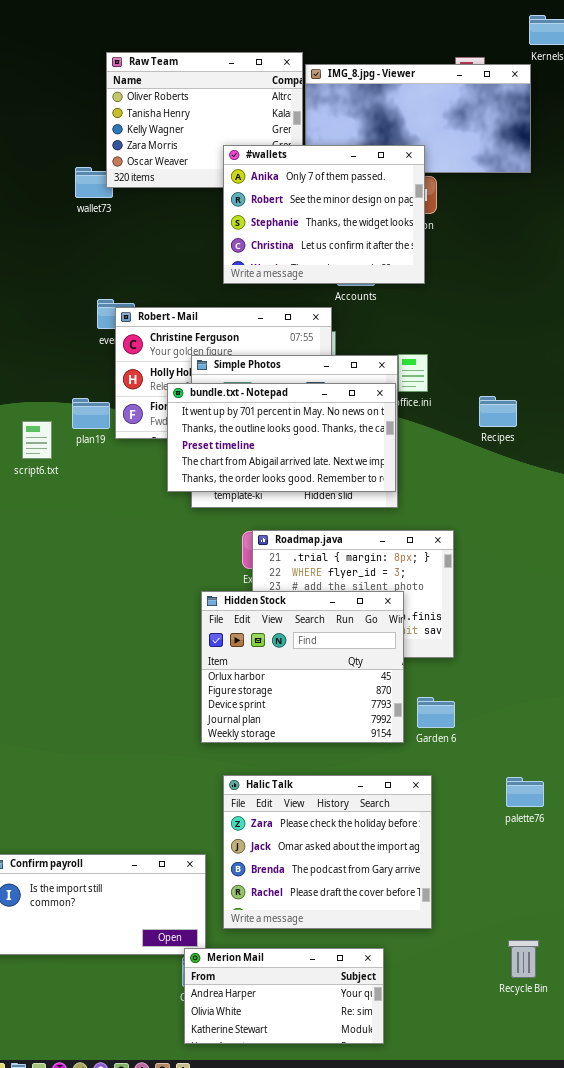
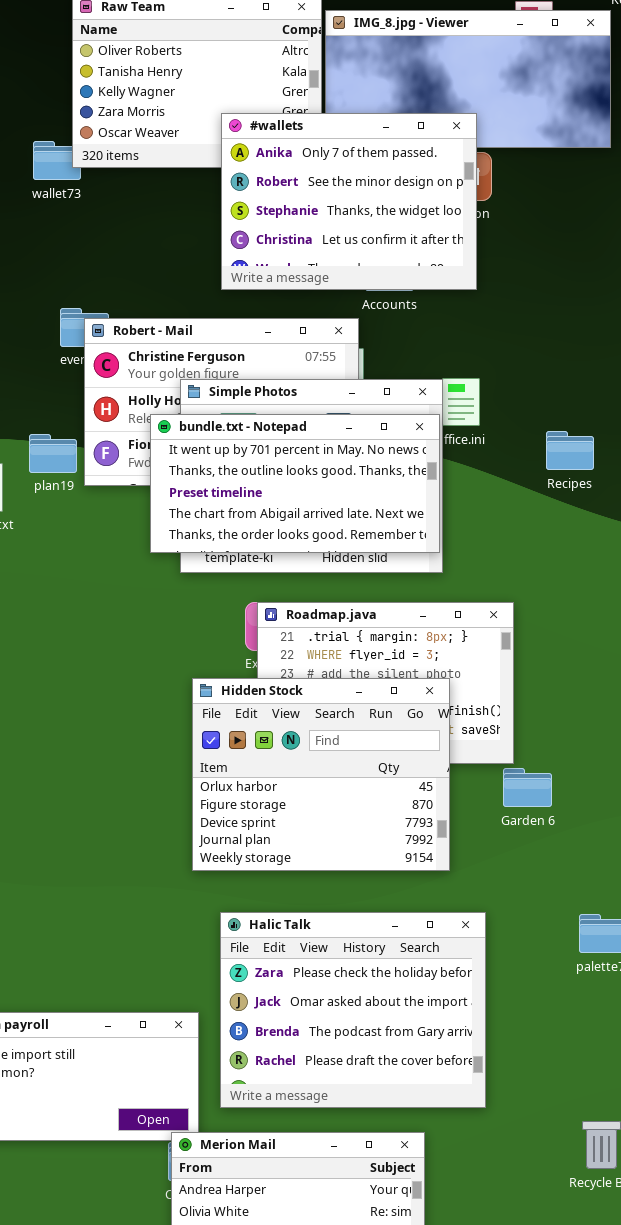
Garden 6: [417,697,455,728] -> [503,768,552,807], moved

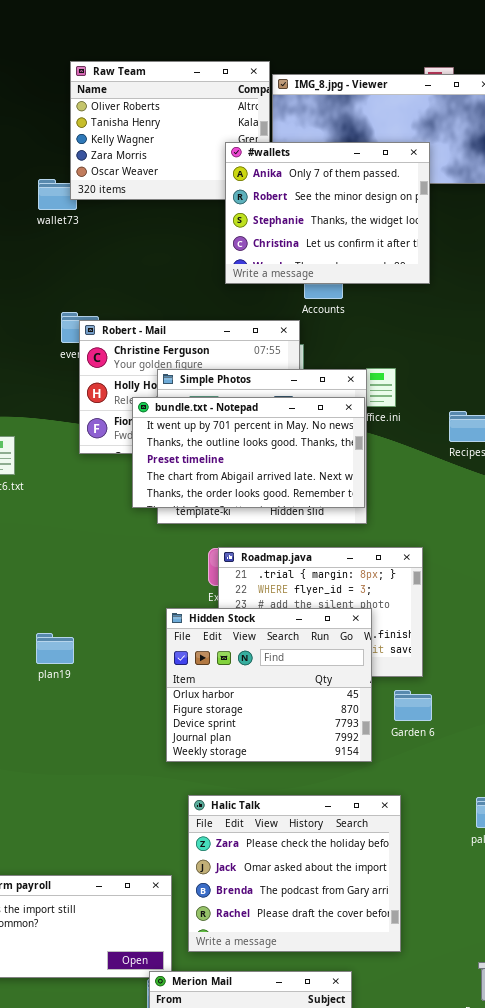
#wallets: [221,113,477,290] -> [225,142,430,284], moved
plan19: [29,434,77,473] -> [36,633,74,664], moved
Garden 6: [503,768,552,807] -> [394,690,432,721], moved

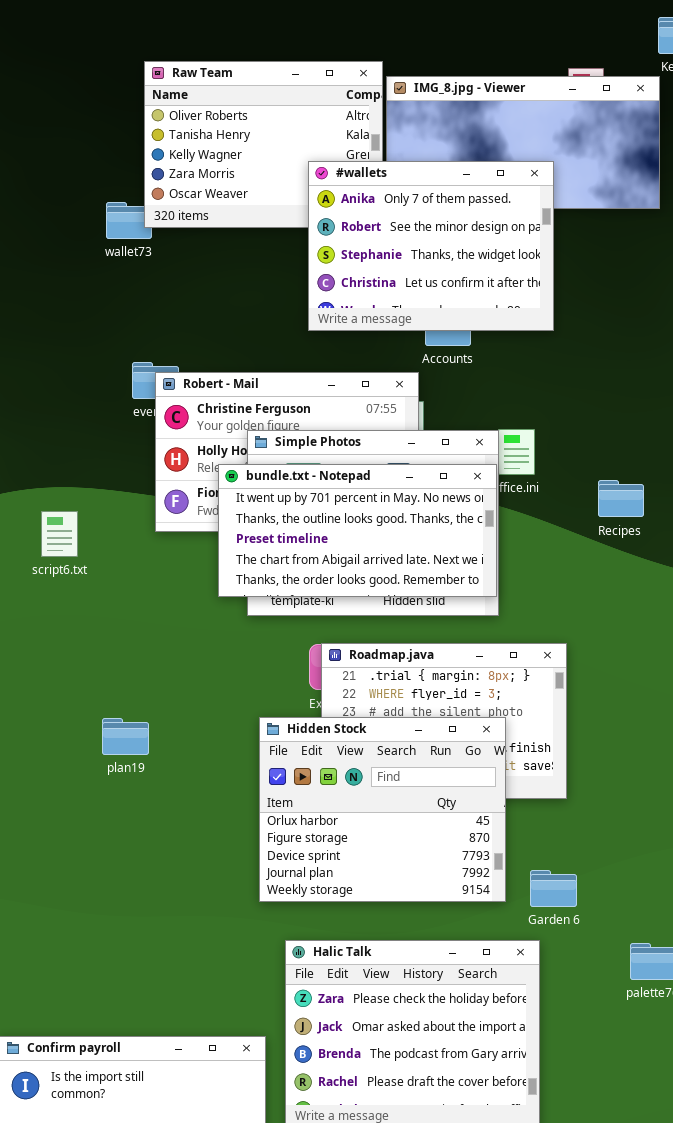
#wallets: [225,142,430,284] -> [308,161,554,331], moved
plan19: [36,633,74,664] -> [102,718,149,755], moved
Garden 6: [394,690,432,721] -> [530,870,577,907], moved

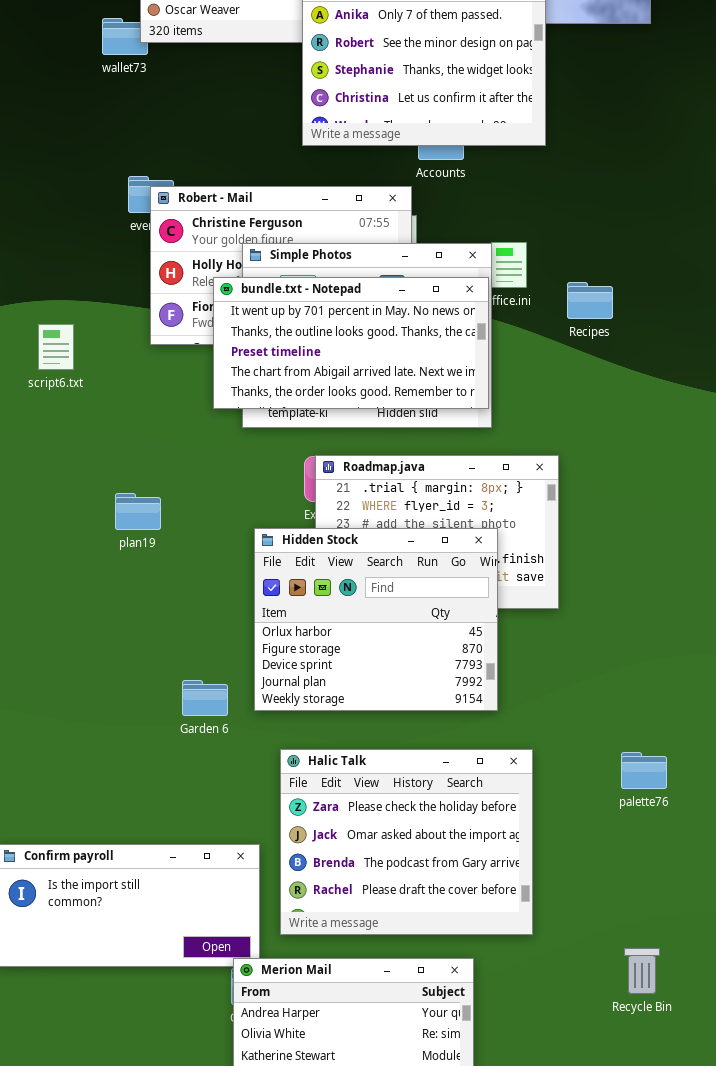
Recipes: [598,480,644,517] -> [567,282,613,319], moved
plan19: [102,718,149,755] -> [115,493,161,530], moved
Garden 6: [530,870,577,907] -> [182,680,228,716], moved

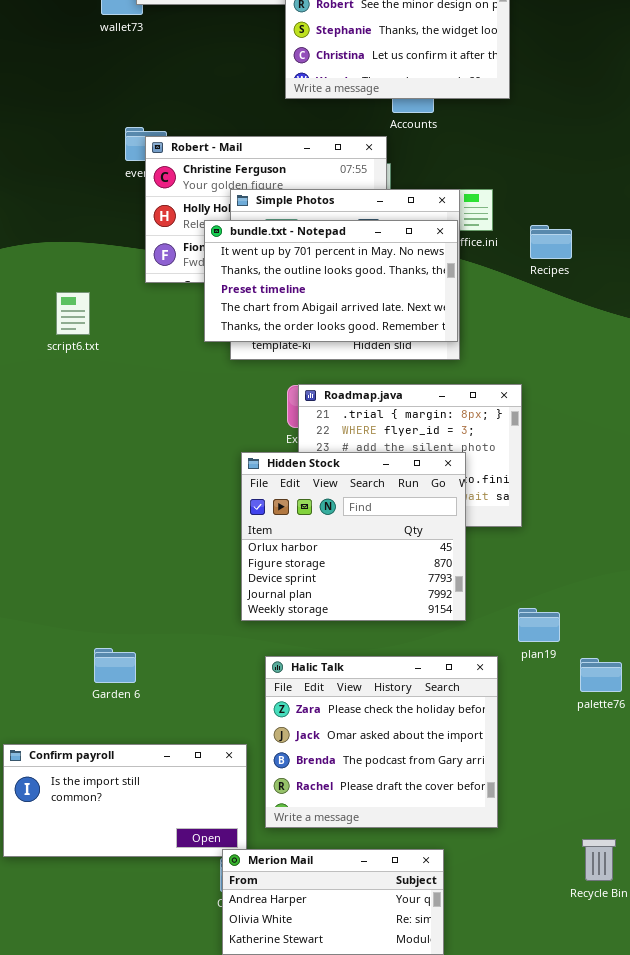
script6.txt: [38,324,74,370] -> [56,292,90,335], moved
plan19: [115,493,161,530] -> [518,608,560,642], moved
Garden 6: [182,680,228,716] -> [94,648,136,683], moved

